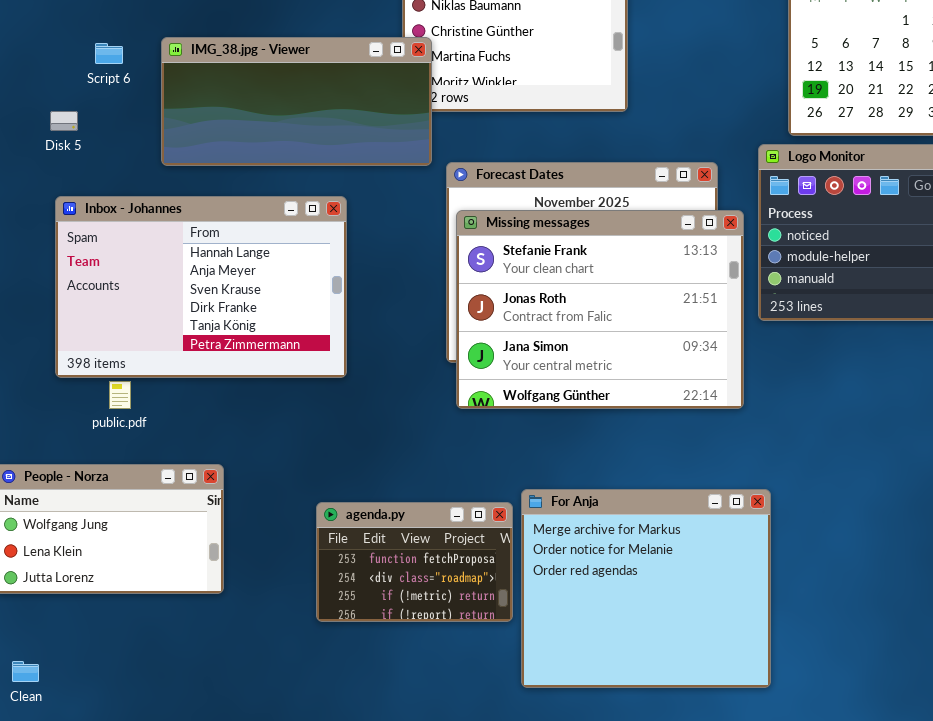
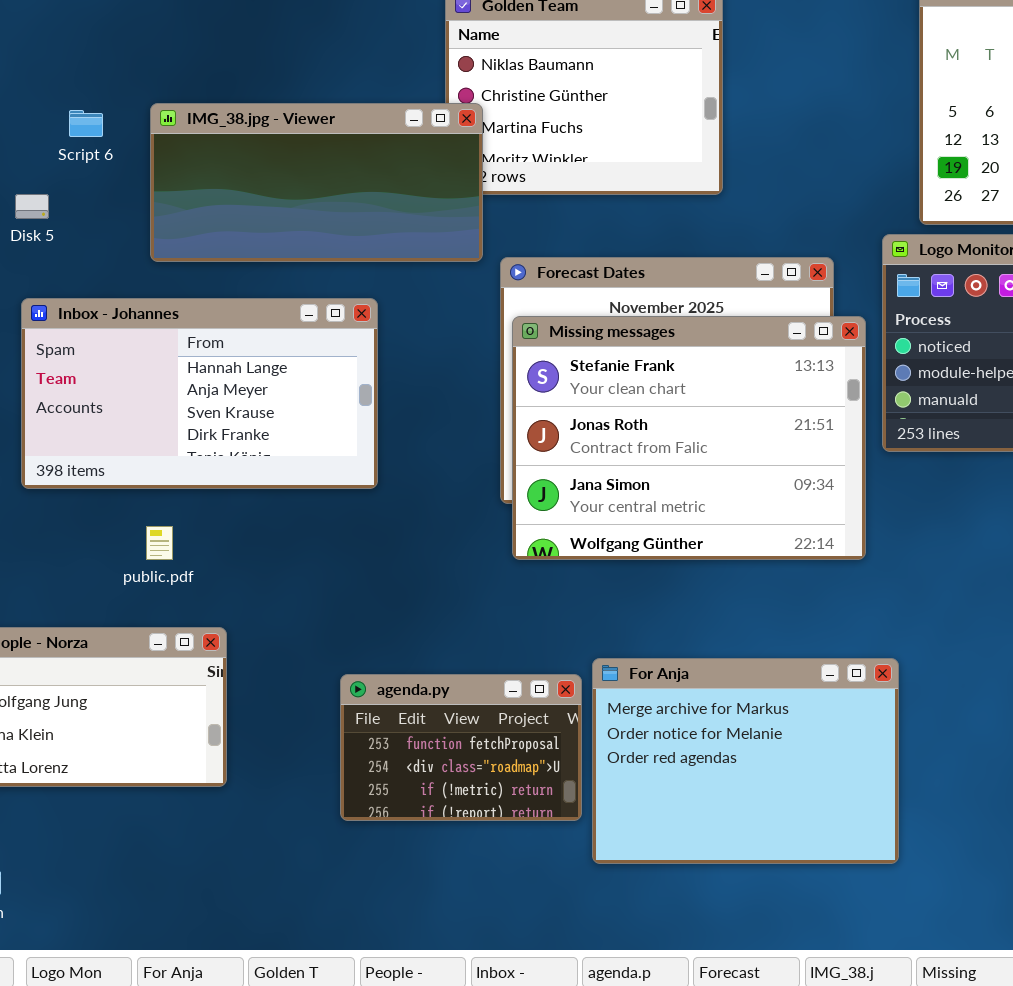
Inbox - Johannes: [55,196,347,378] -> [21,298,378,489], resized
public.pdf: [109,381,131,409] -> [146,526,173,560], moved
For Anja: [521,489,771,688] -> [592,658,899,864], resized

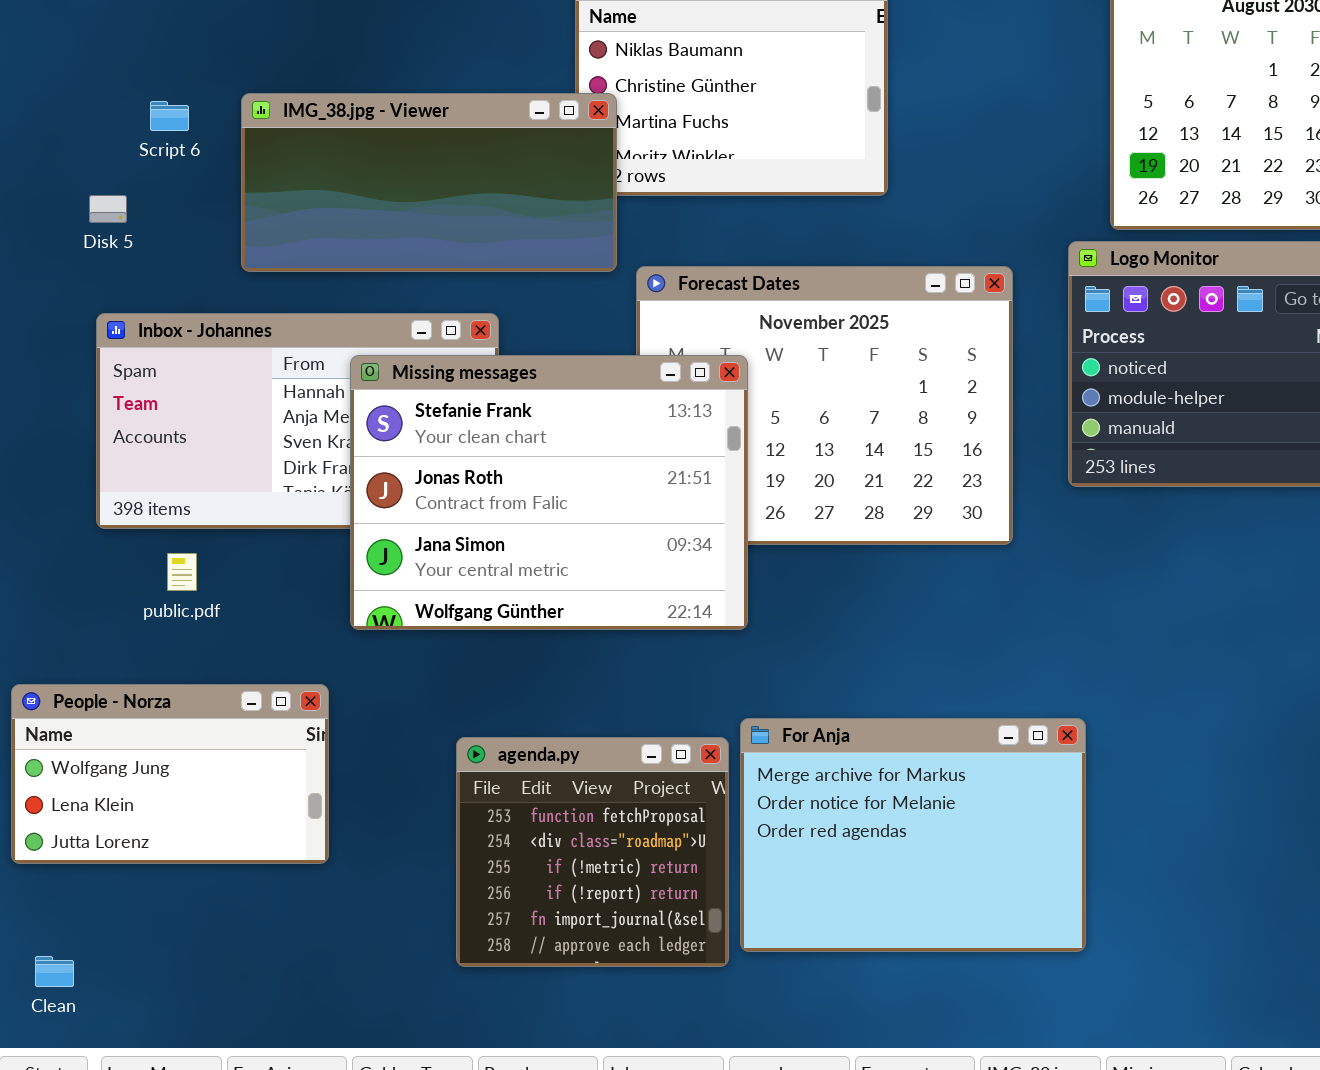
Missing messages: [512,316,866,560] -> [350,355,748,630], moved
public.pdf: [146,526,173,560] -> [167,553,197,591], moved
agenda.py: [340,674,582,821] -> [456,737,729,967], resized

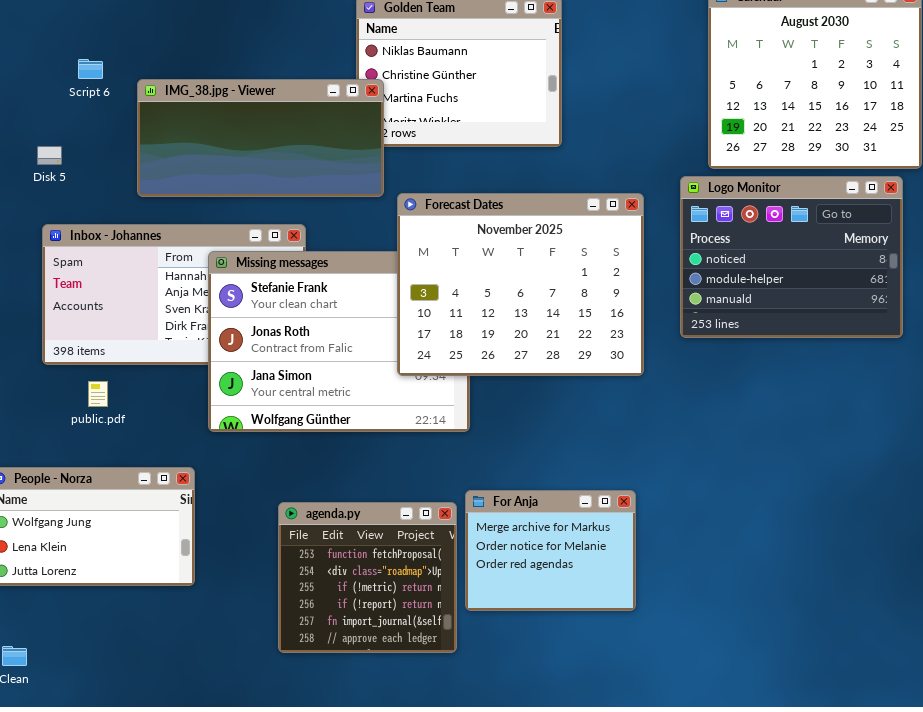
Script 6: [150,101,189,131] -> [78,59,103,79], moved
Forecast Dates: [636,266,1013,545] -> [397,193,644,376], raised
For Anja: [740,718,1086,952] -> [465,490,636,611], resized

